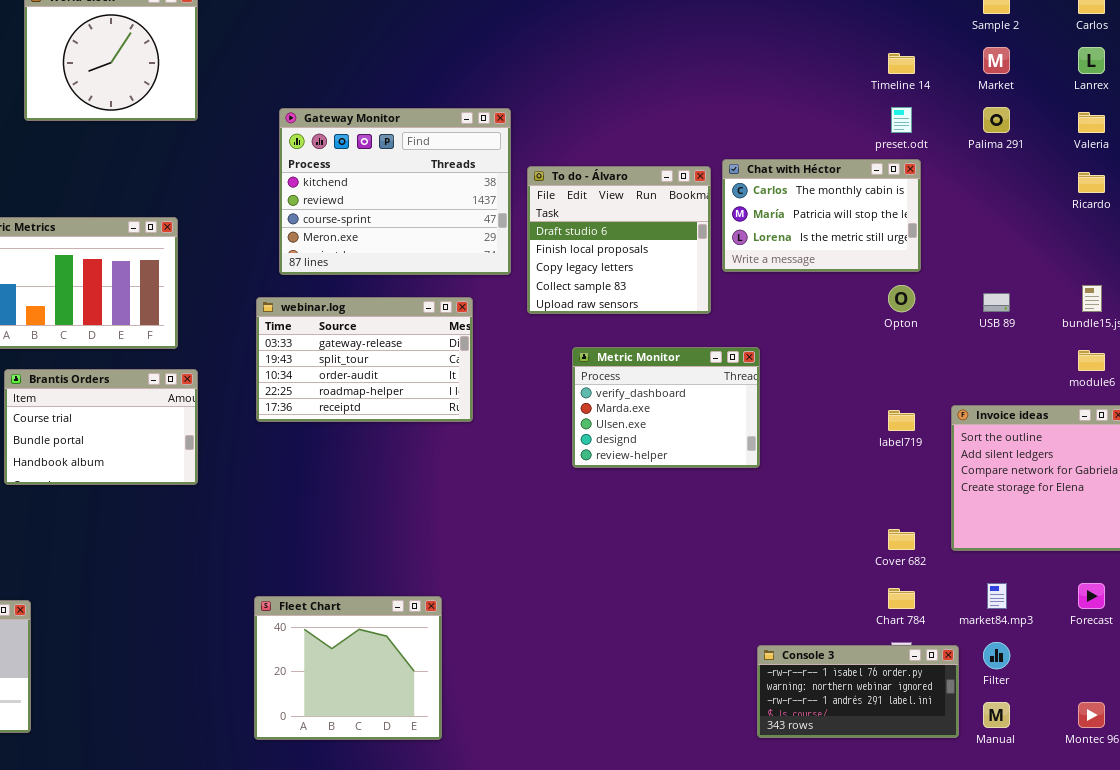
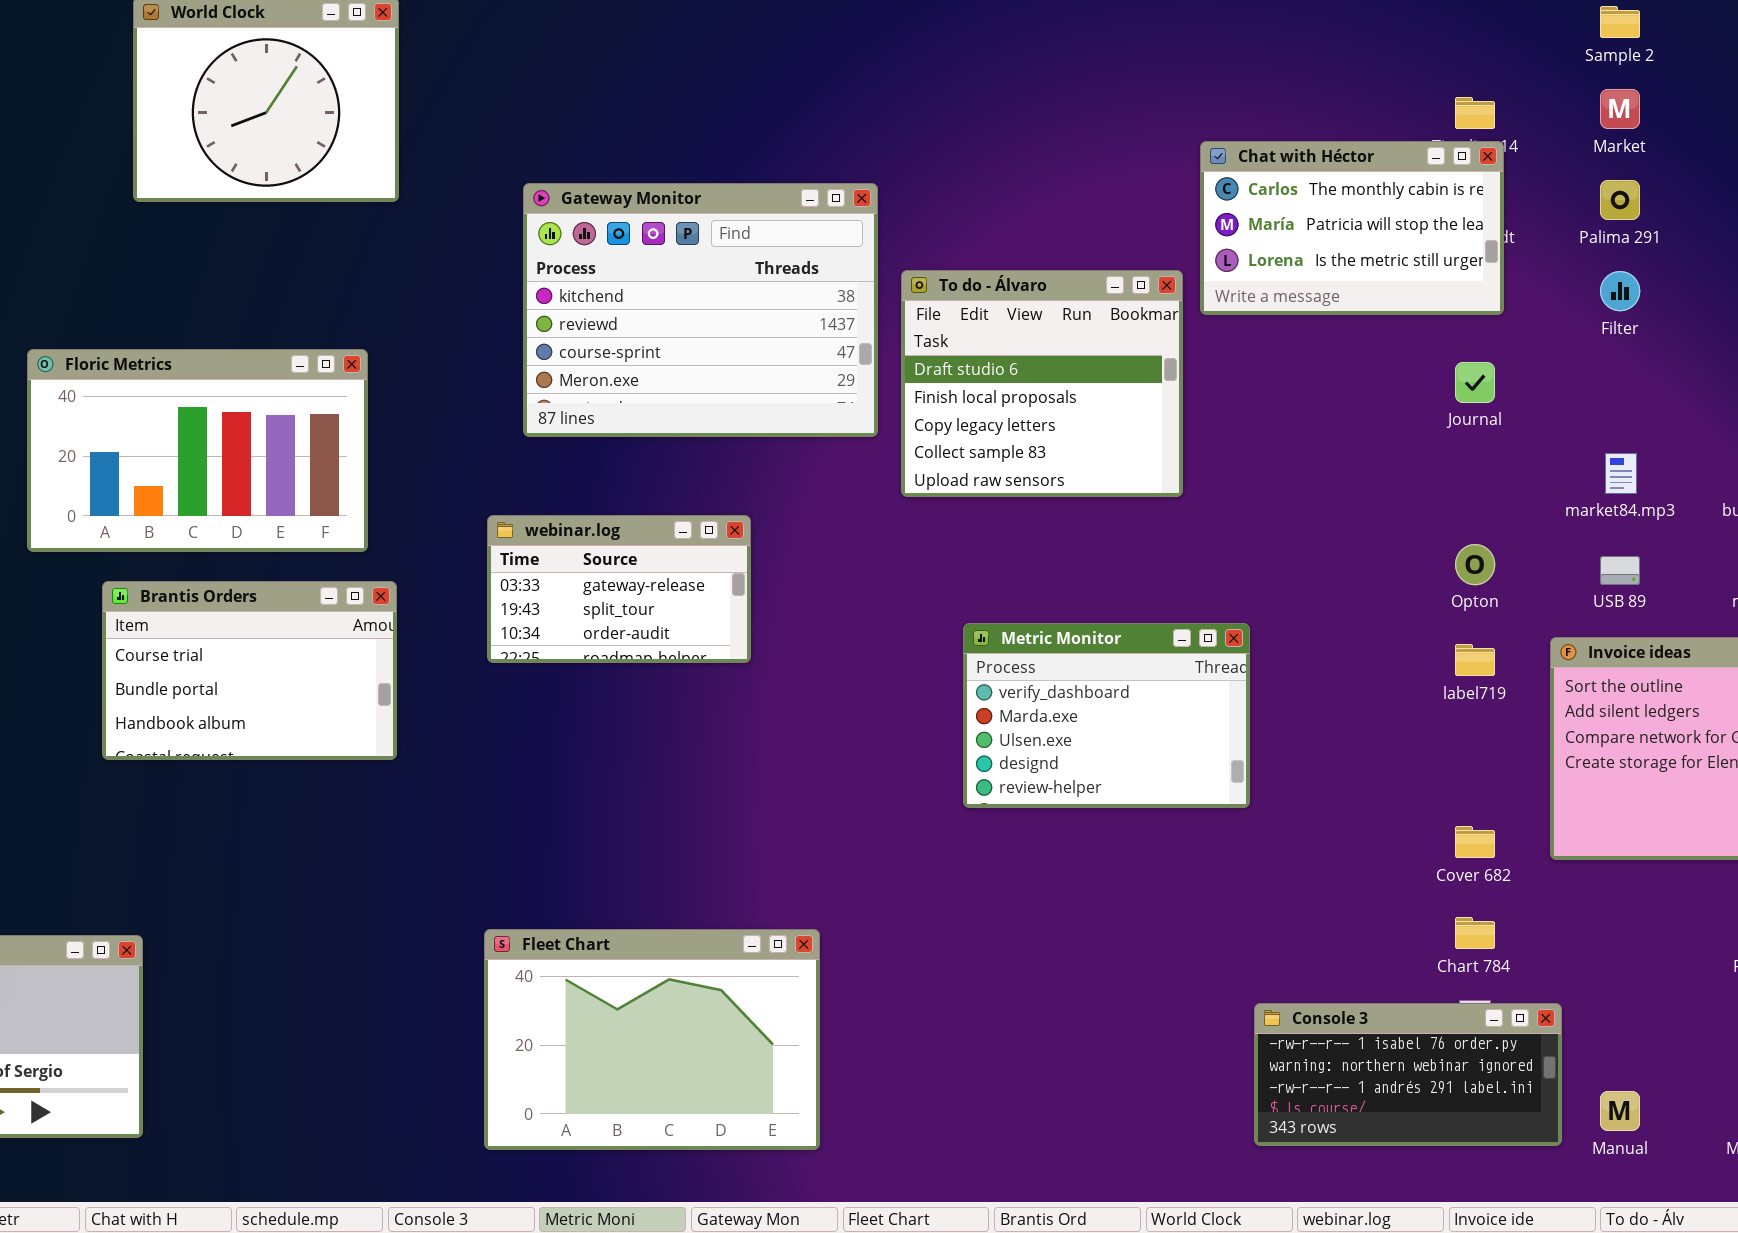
Chat with Héctor: [722,159,921,272] -> [1200,141,1504,315], moved
Opton: [888,285,915,312] -> [1455,544,1495,585], moved
USB 89: [983,293,1010,312] -> [1600,556,1640,585], moved
webinar.log: [256,297,473,422] -> [487,515,751,663], resized
Metric Monitor: [572,347,760,468] -> [963,623,1250,808], moved
market84.mp3: [987,583,1007,609] -> [1605,453,1637,494], moved
Fleet Chart: [254,596,442,740] -> [484,929,820,1150], resized
Filter: [983,642,1010,669] -> [1600,271,1640,311], moved

